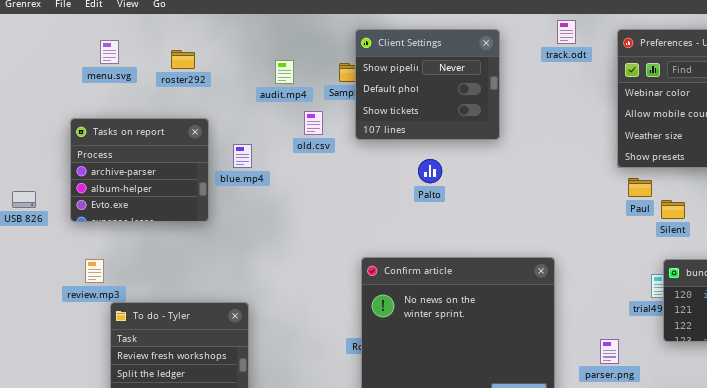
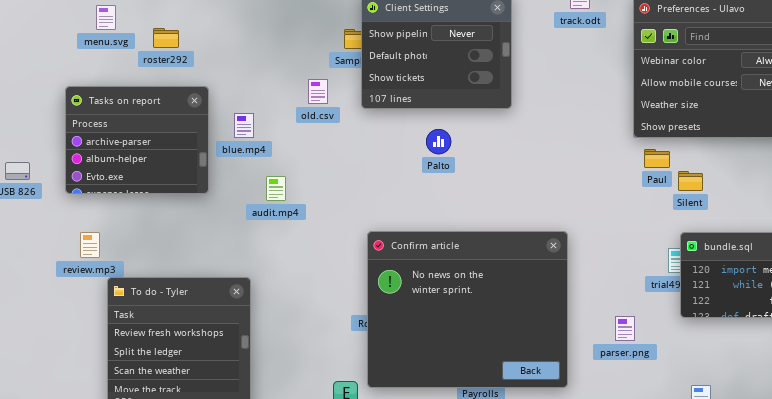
roster292: [171,50,195,69] -> [153,28,179,48], moved
audit.mp4: [275,60,294,84] -> [266,176,286,201], moved

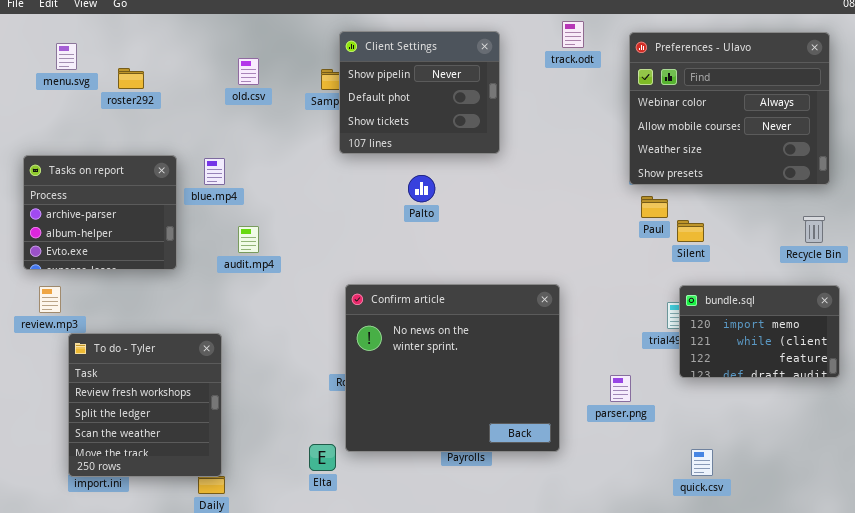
old.csv: [308,79,328,104] -> [238,58,259,85], moved
Tasks on report: [65,86,209,194] -> [23,155,177,270], moved

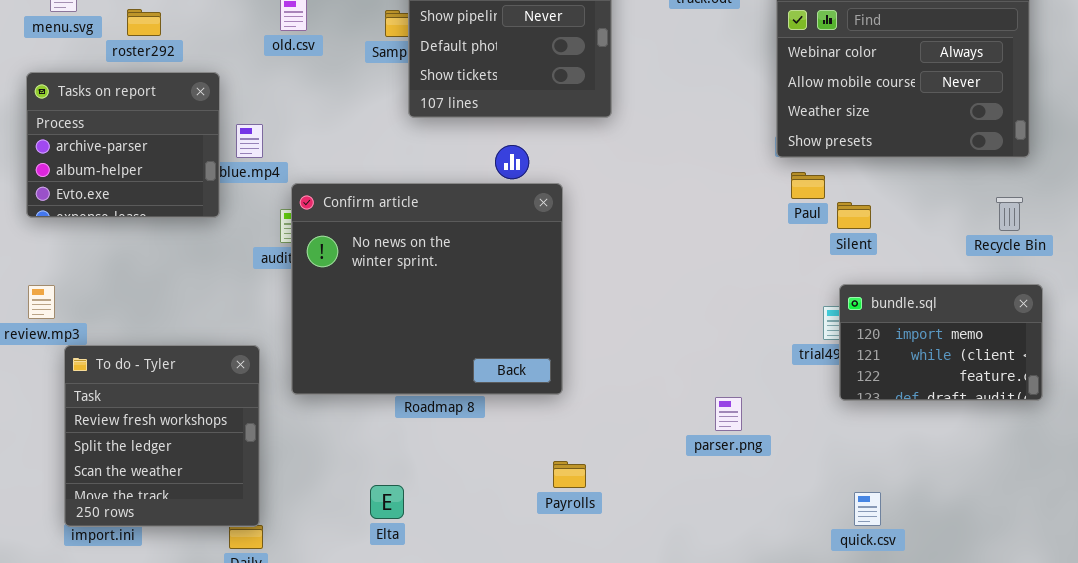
Tasks on report: [23,155,177,270] -> [26,72,220,218], moved
Confirm article: [345,284,560,452] -> [291,183,563,395], moved
parser.png: [610,375,631,402] -> [715,397,742,431], moved

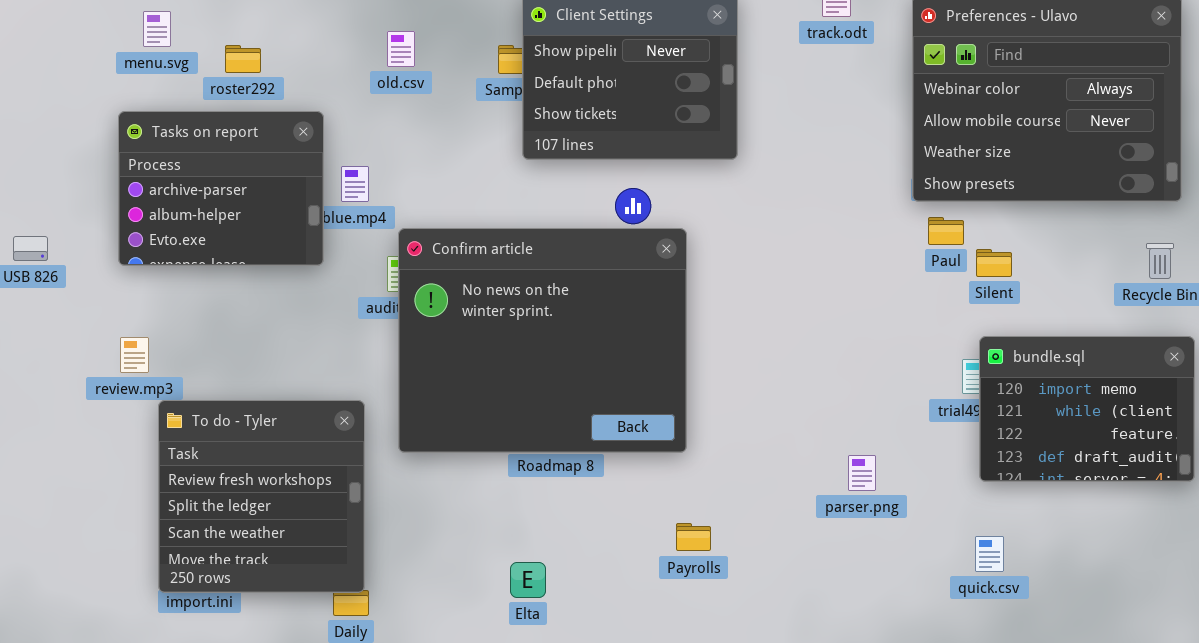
bundle.sql: [839,284,1043,401] -> [979,336,1195,482], resized
Elta: [370,485,404,519] -> [510,562,546,598], moved
quick.csv: [854,492,881,526] -> [975,536,1004,572], moved

